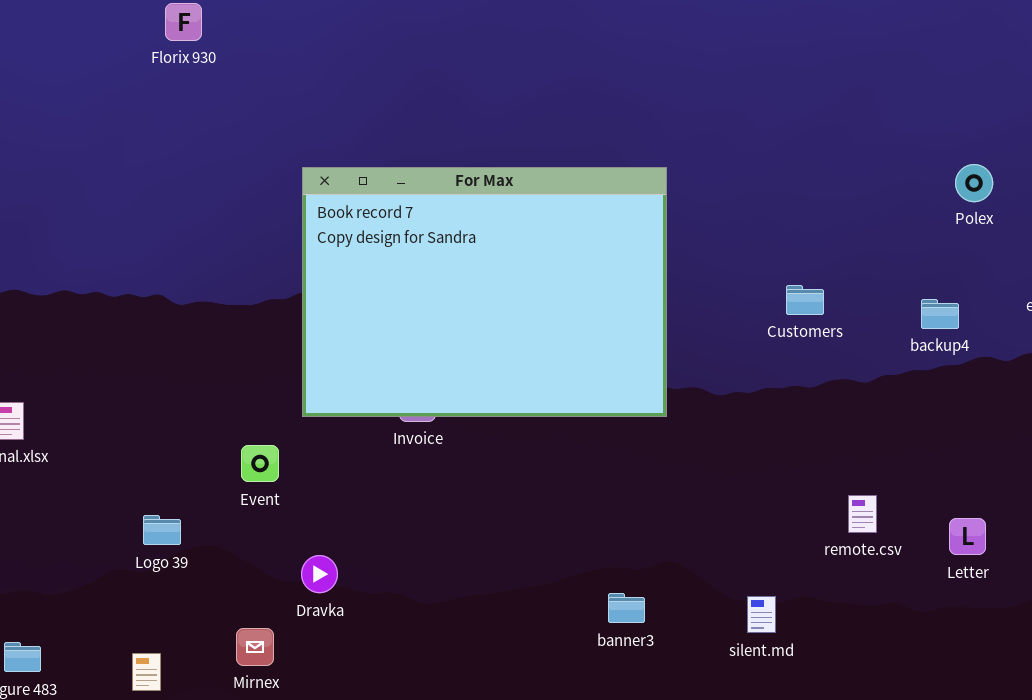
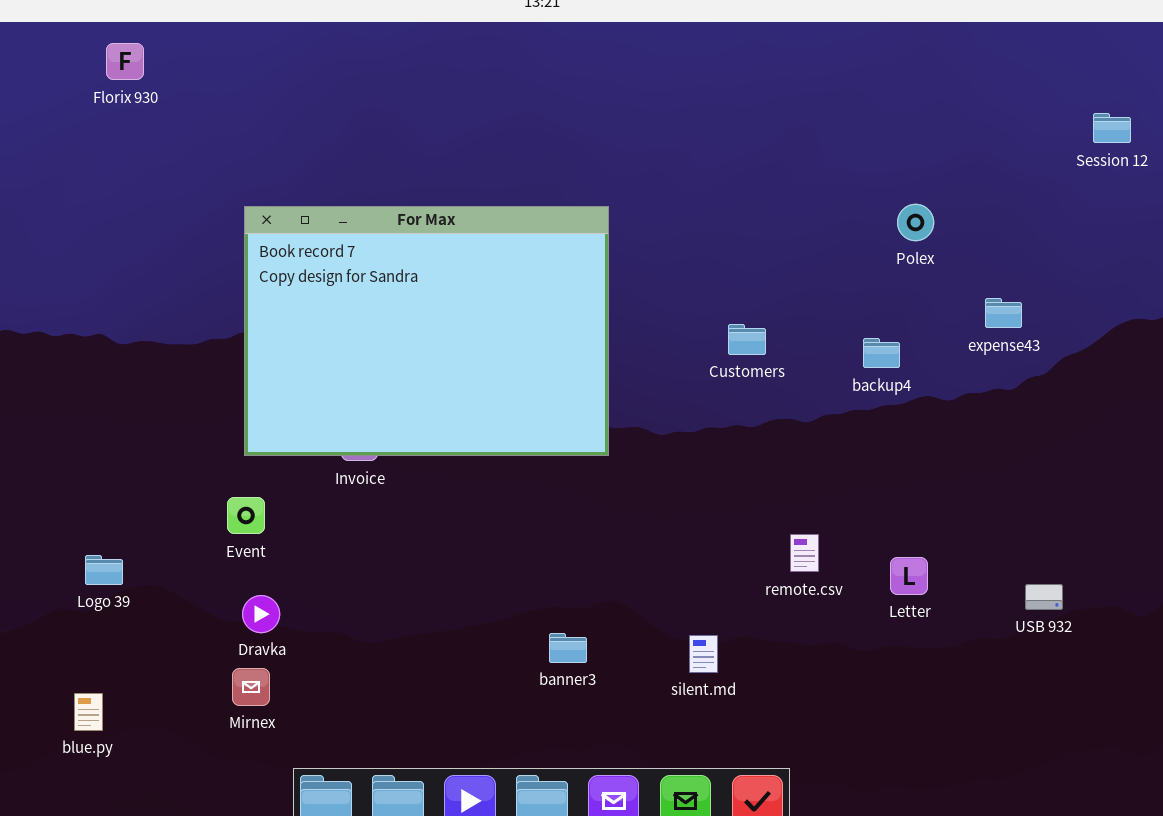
Event: [241,445,279,482] -> [227,497,265,534], moved
Mirnex: [236,628,274,666] -> [232,668,270,706], moved

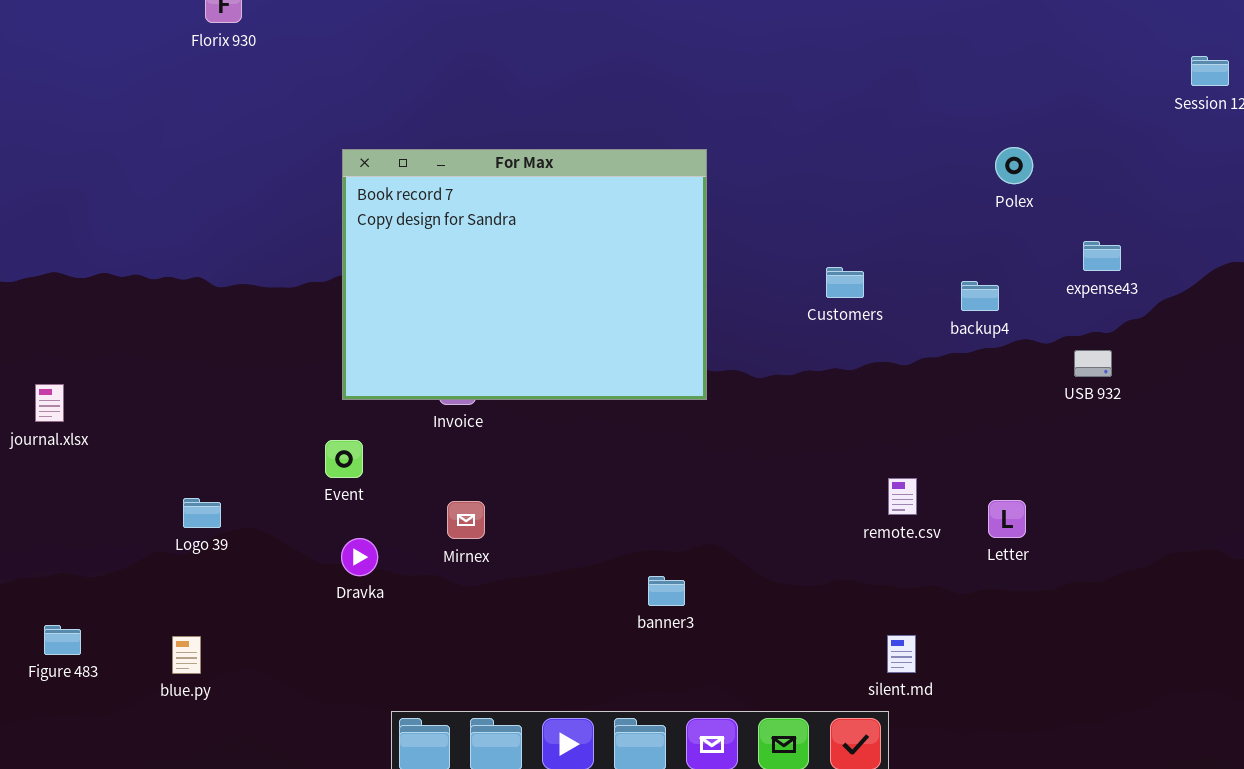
USB 932: [1025,584,1063,610] -> [1074,350,1112,377], moved
silent.md: [689,635,718,673] -> [887,635,916,673], moved
Mirnex: [232,668,270,706] -> [447,501,485,539], moved

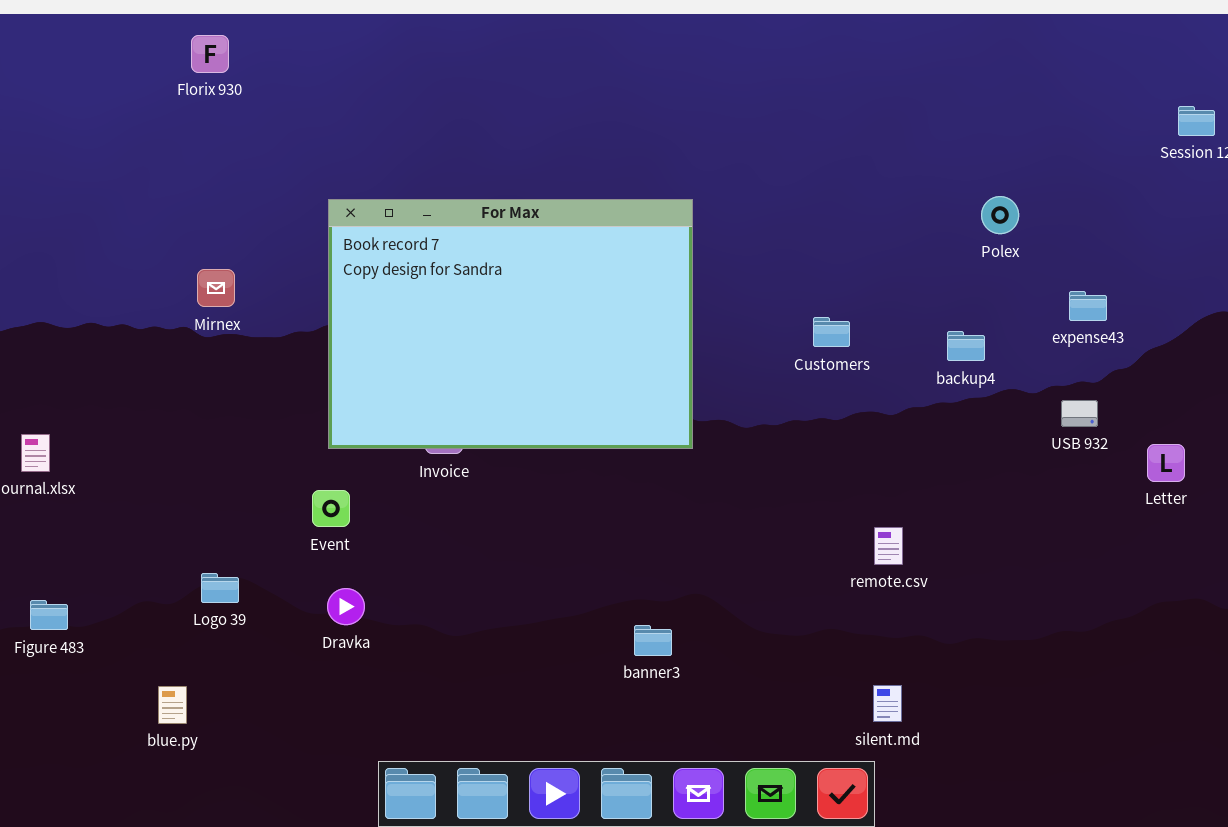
Logo 39: [183,498,221,528] -> [201,573,239,603], moved
Letter: [988,500,1026,538] -> [1147,444,1185,482], moved
Mirnex: [447,501,485,539] -> [197,269,235,307], moved
Figure 483: [44,625,81,655] -> [30,600,68,630], moved

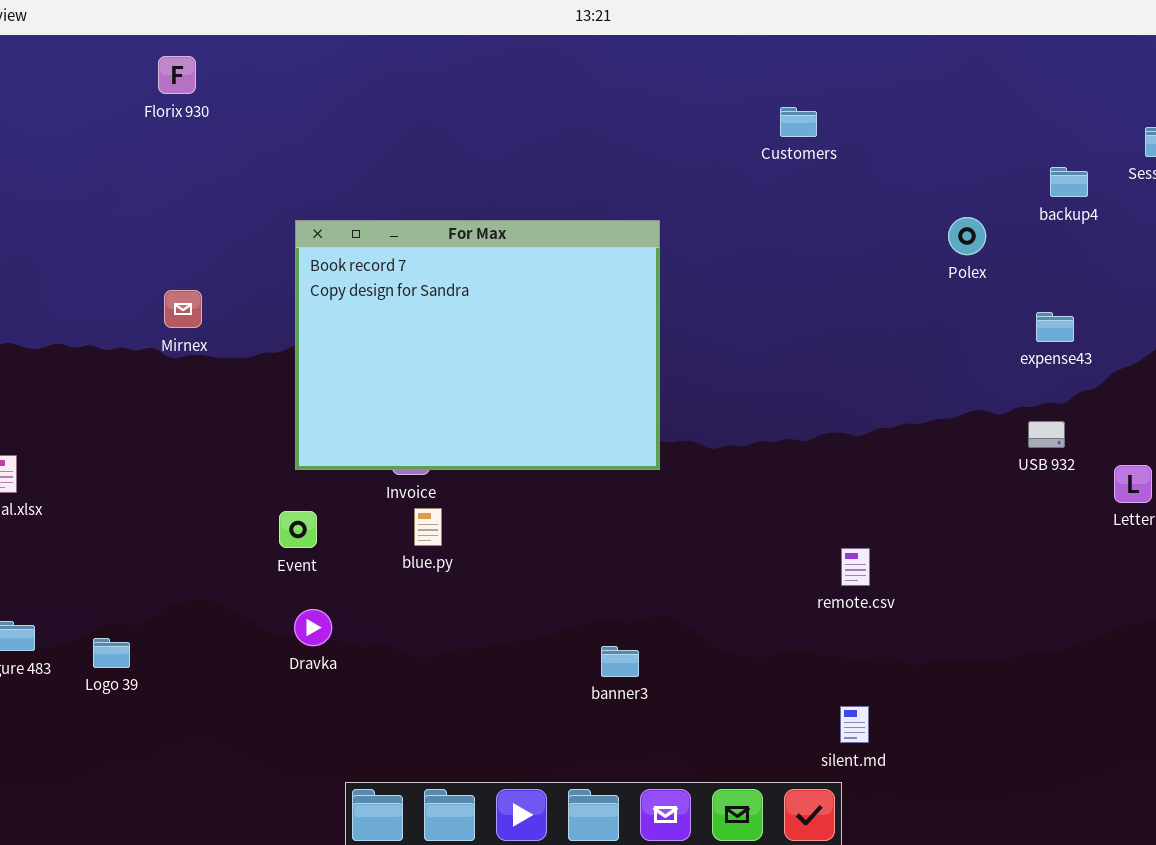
Customers: [813,317,850,347] -> [780,107,817,137], moved
backup4: [947,331,985,361] -> [1050,167,1088,197], moved
Logo 39: [201,573,239,603] -> [93,638,130,668], moved
blue.py: [158,686,187,724] -> [414,508,442,546], moved

